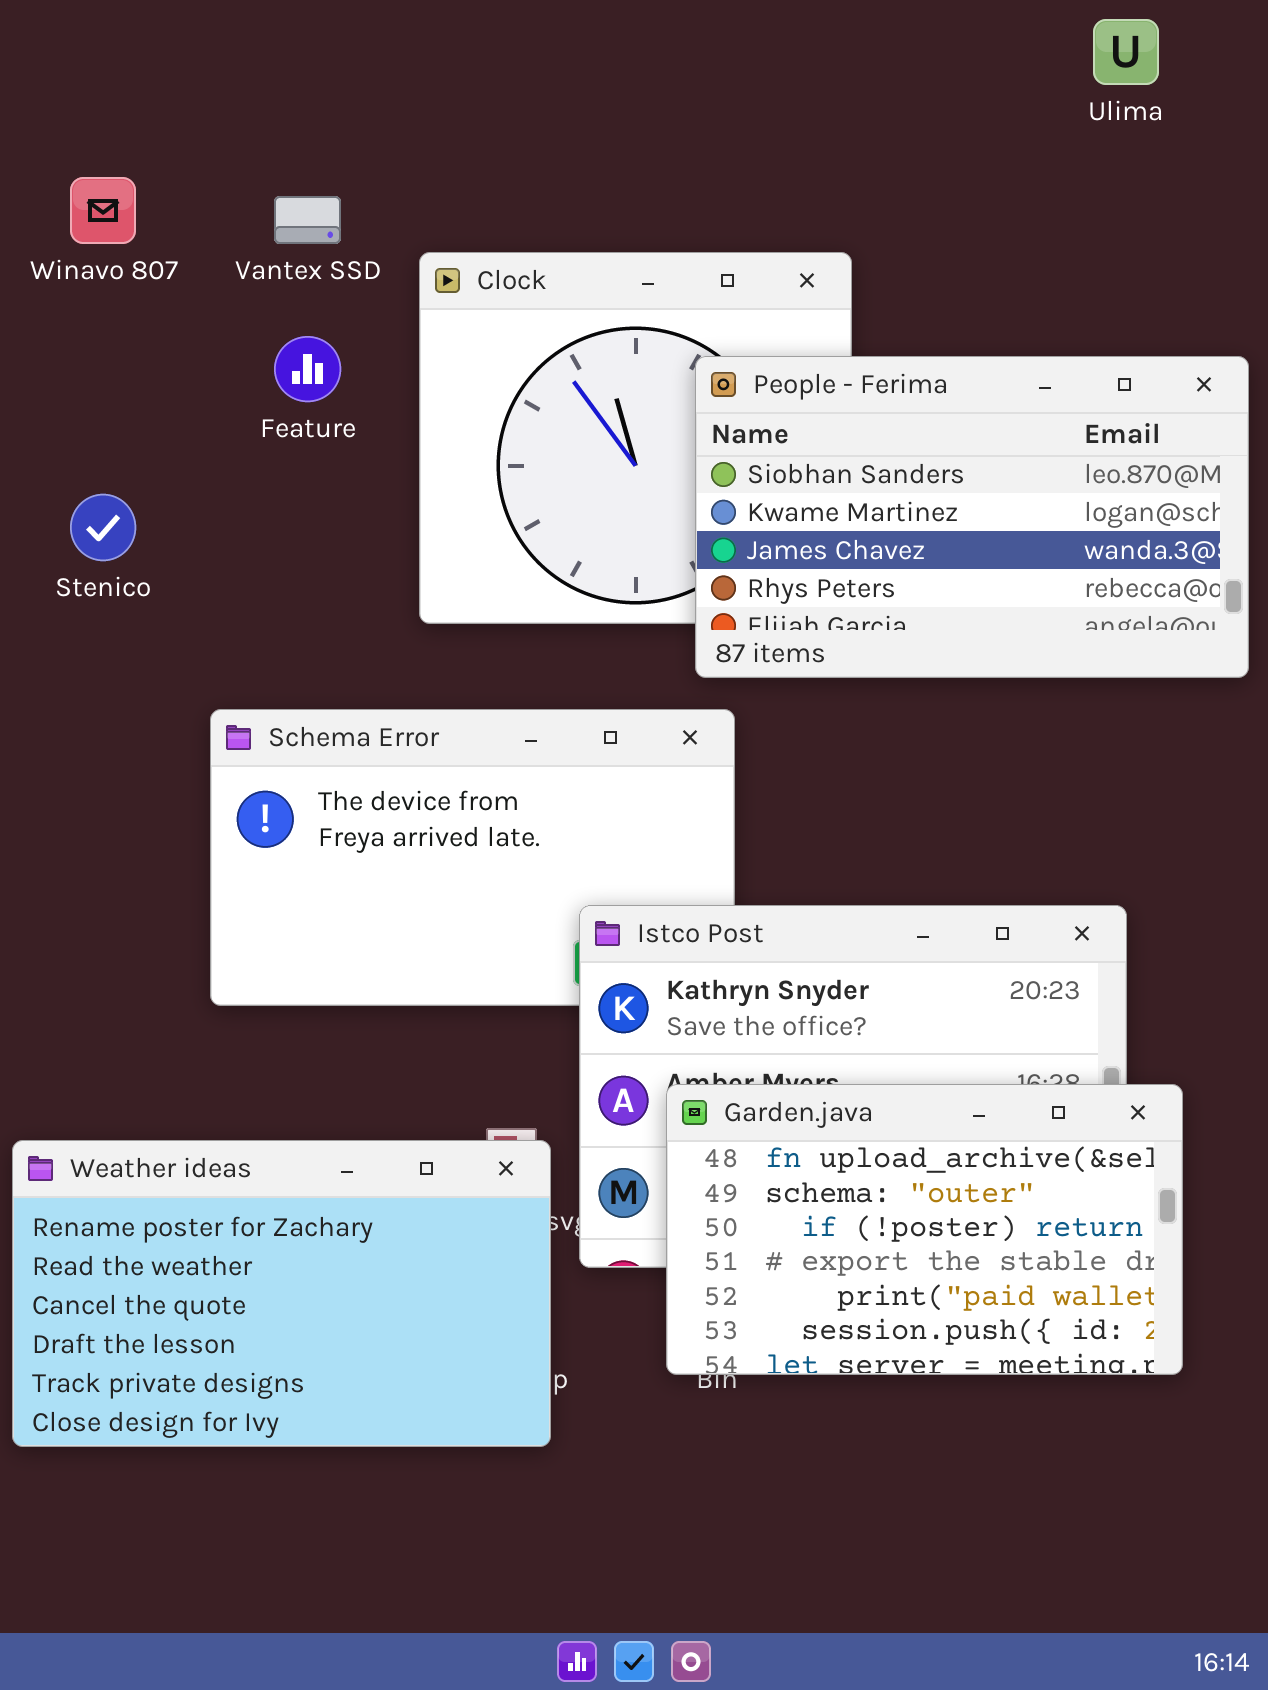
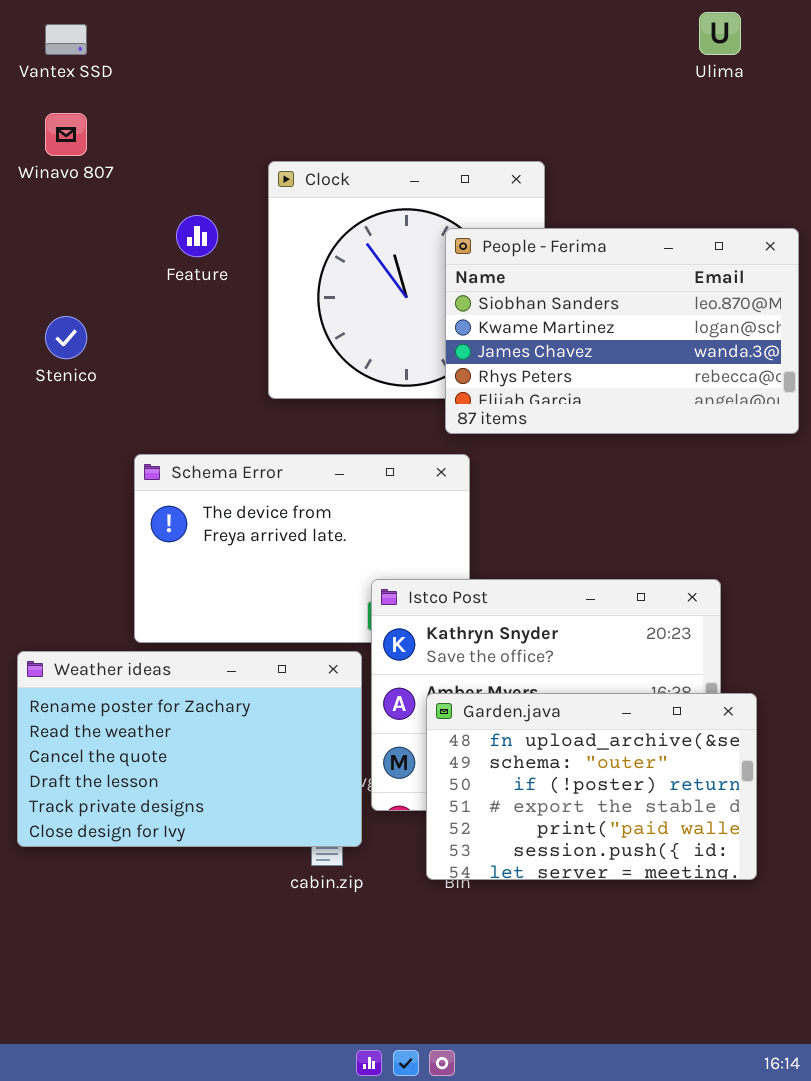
Vantex SSD: [274,196,341,244] -> [45,24,87,55], moved
Weather ideas: [12,1140,551,1447] -> [17,651,362,847], moved

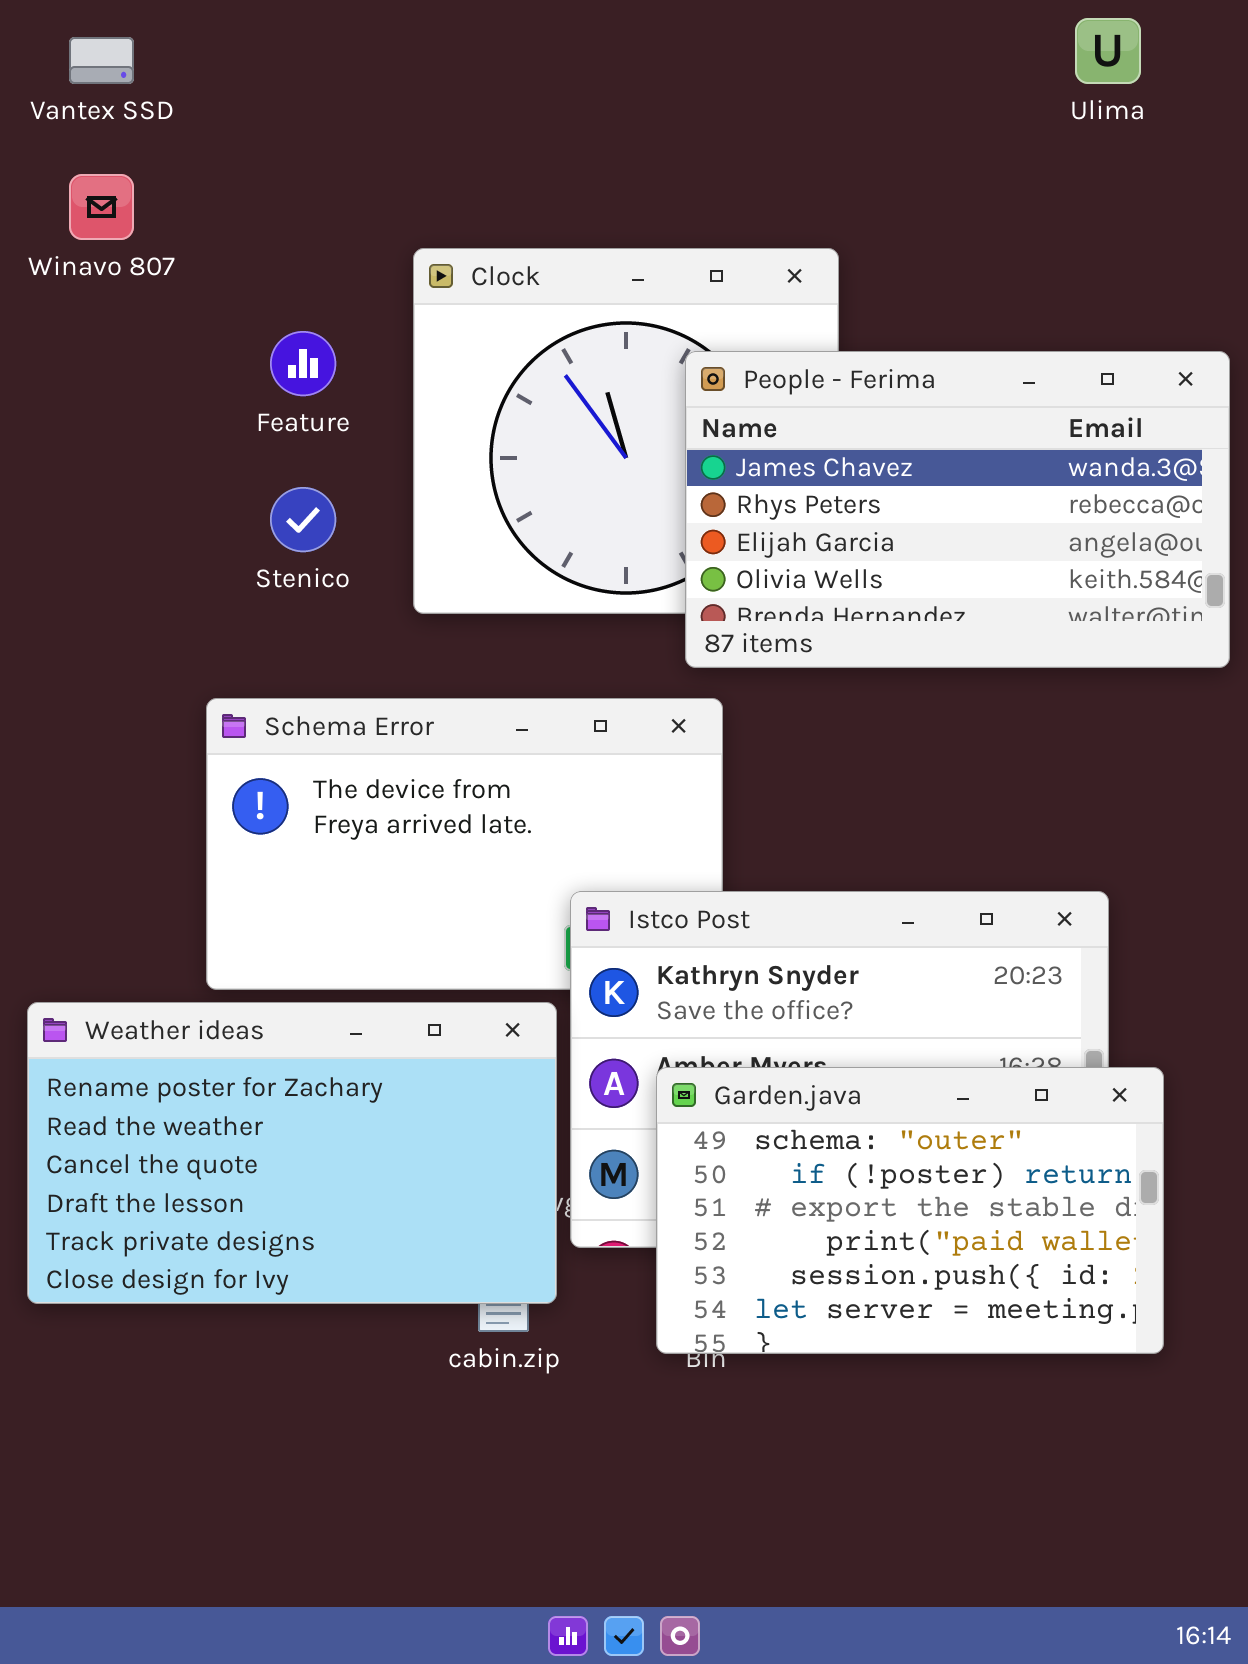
People - Ferima: [445,228,799,434] -> [685,351,1230,668], scrolled down 2 rows
Stenico: [45,316,87,359] -> [270,487,336,552], moved
Garden.java: [426,693,757,880] -> [656,1067,1164,1354], scrolled down 1 row

